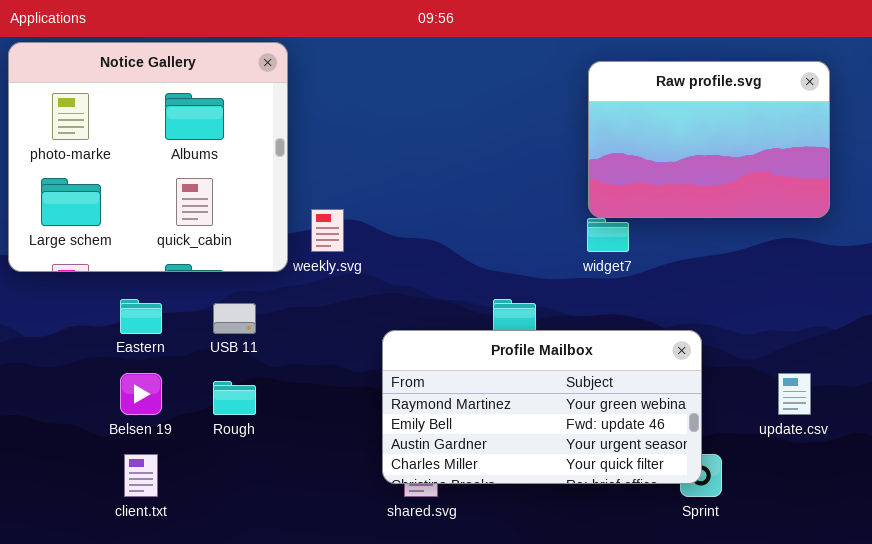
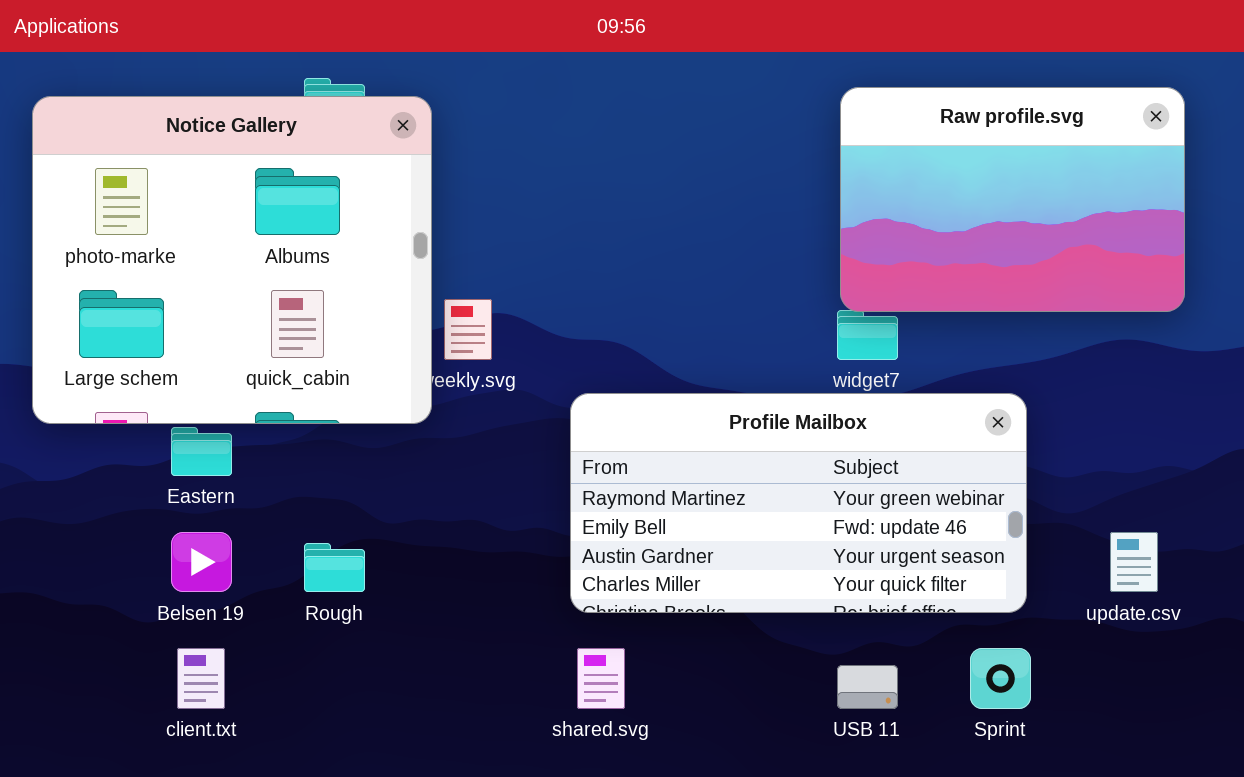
Notice Gallery: [8,42,288,272] -> [32,96,432,424], moved
USB 11: [213,303,256,334] -> [837,665,898,709], moved
Profile Mailbox: [382,330,702,484] -> [570,393,1027,613], moved

